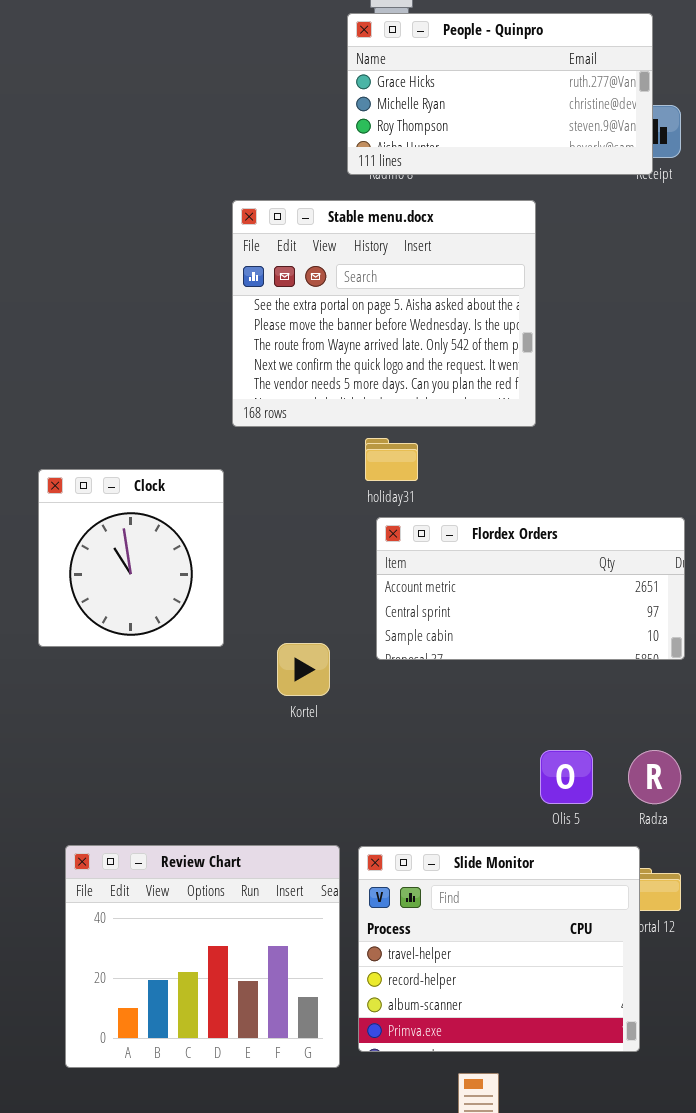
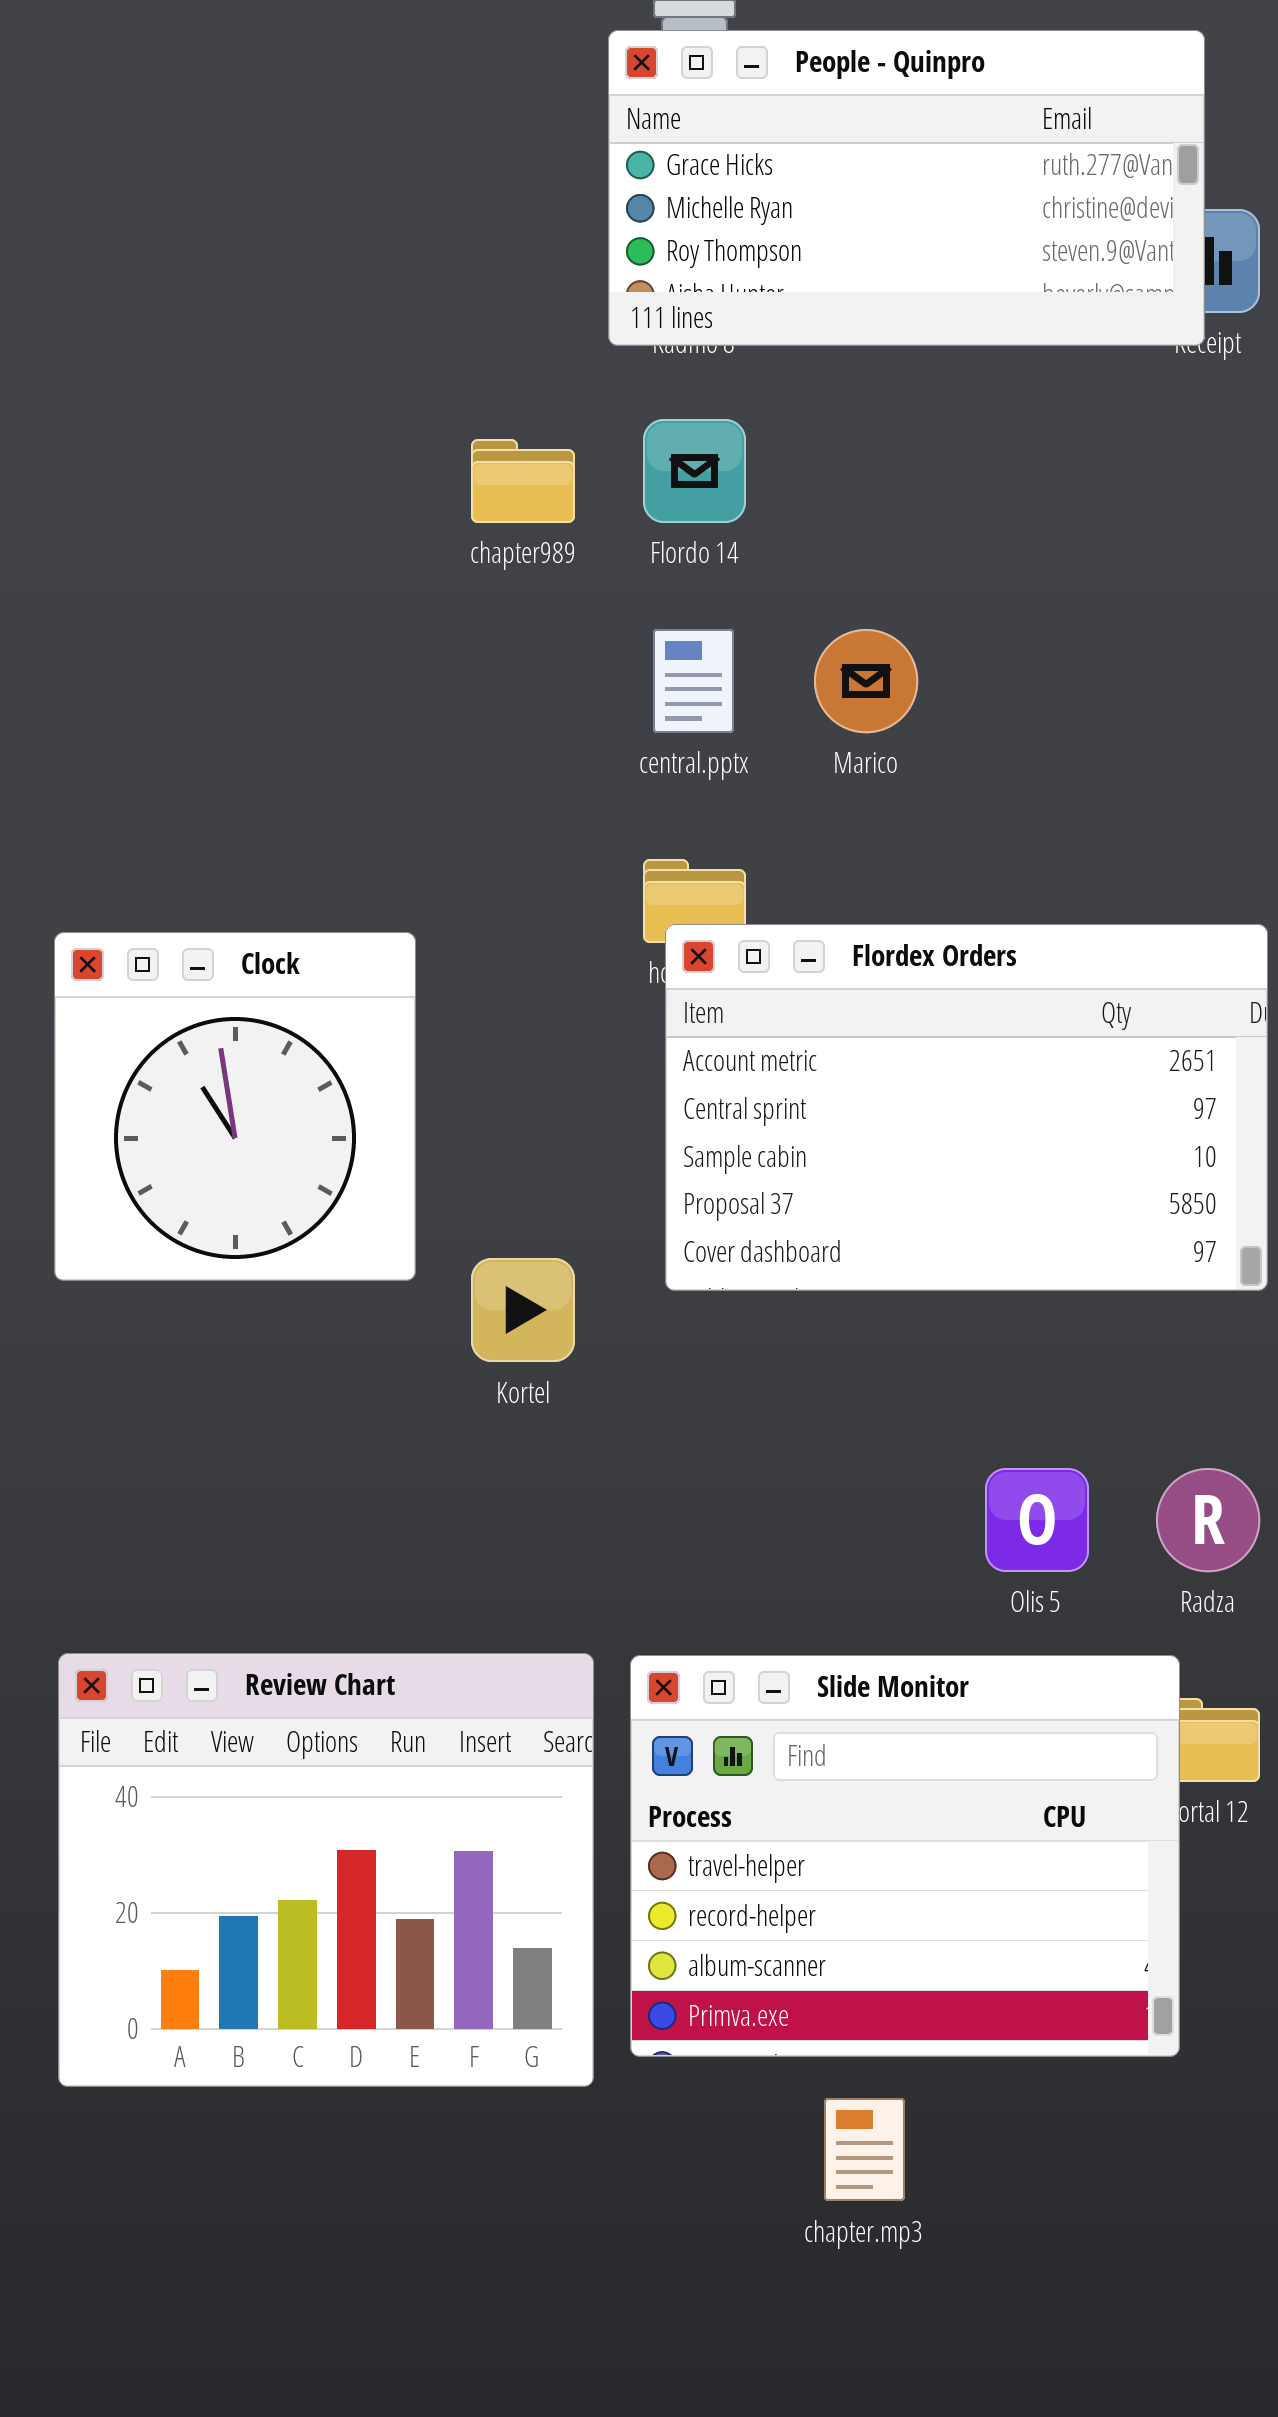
Stable menu.docx: [232,200,536,427] -> none, closed
Clock: [38,469,224,647] -> [54,932,416,1281], moved
Flordex Orders: [376,517,685,660] -> [665,924,1268,1291], resized

